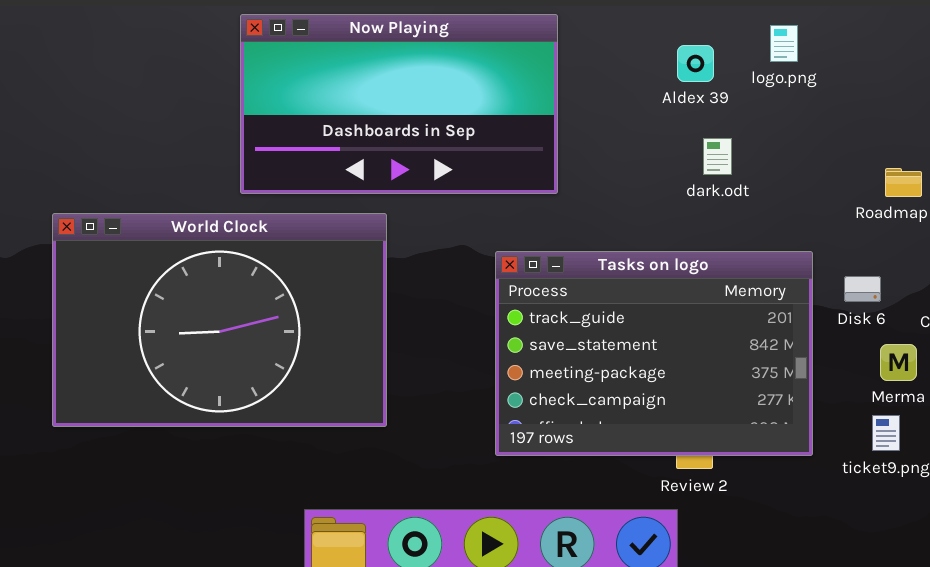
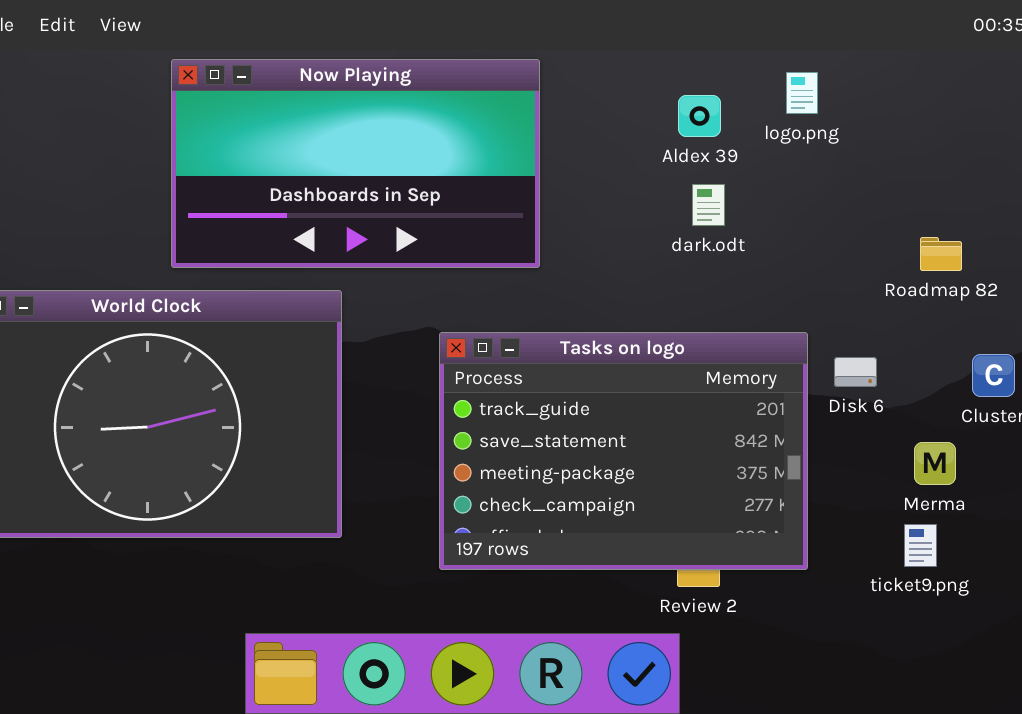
dark.odt: [703,138,732,175] -> [692,184,725,226], moved
Tasks on logo: [495,251,813,456] -> [439,332,808,570], moved
Disk 6: [844,276,881,302] -> [834,357,877,387], moved

